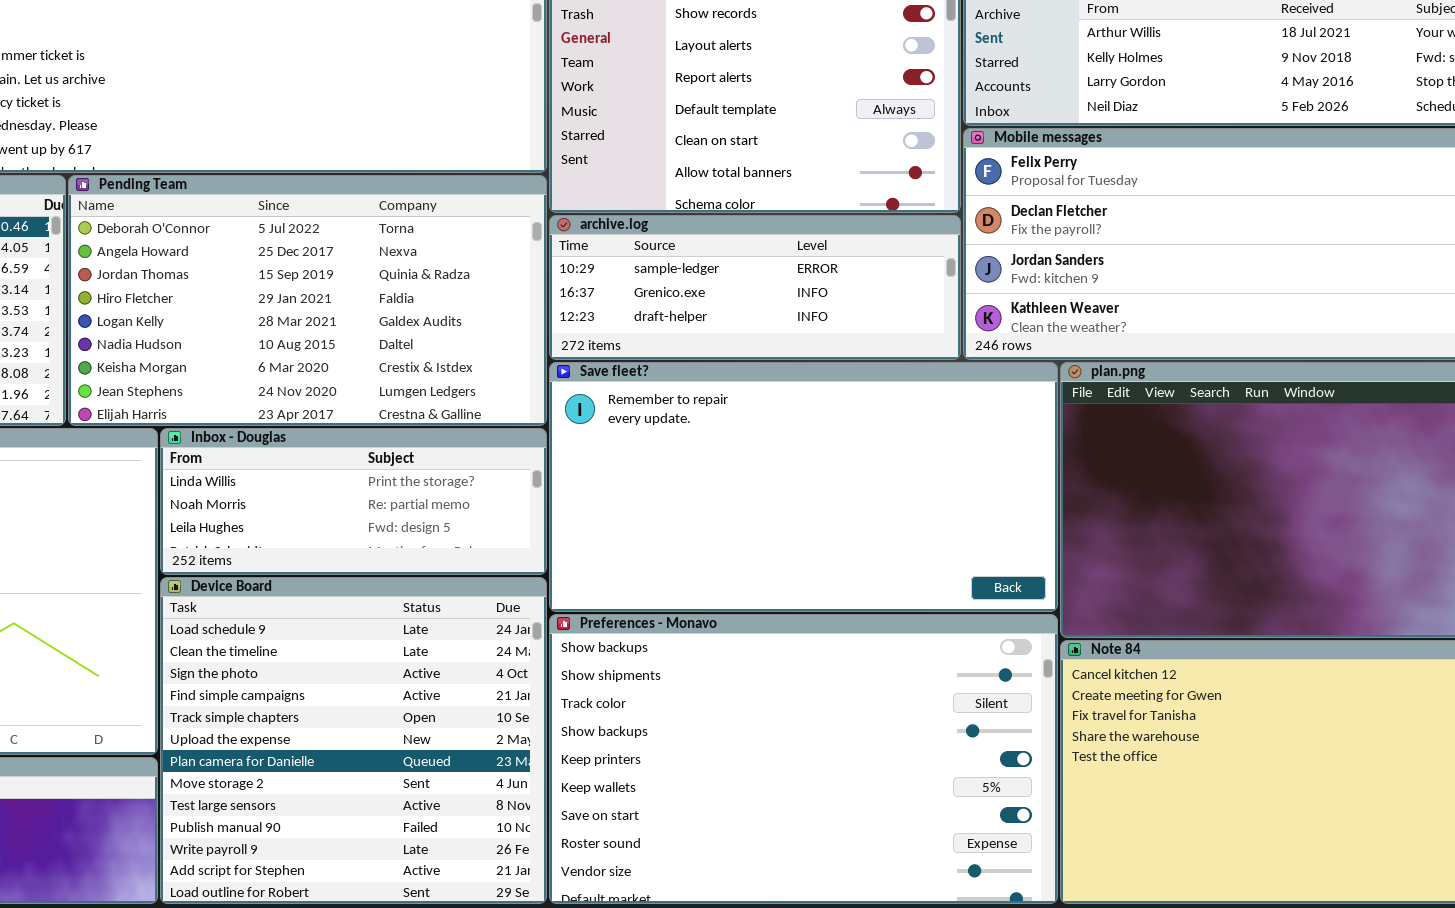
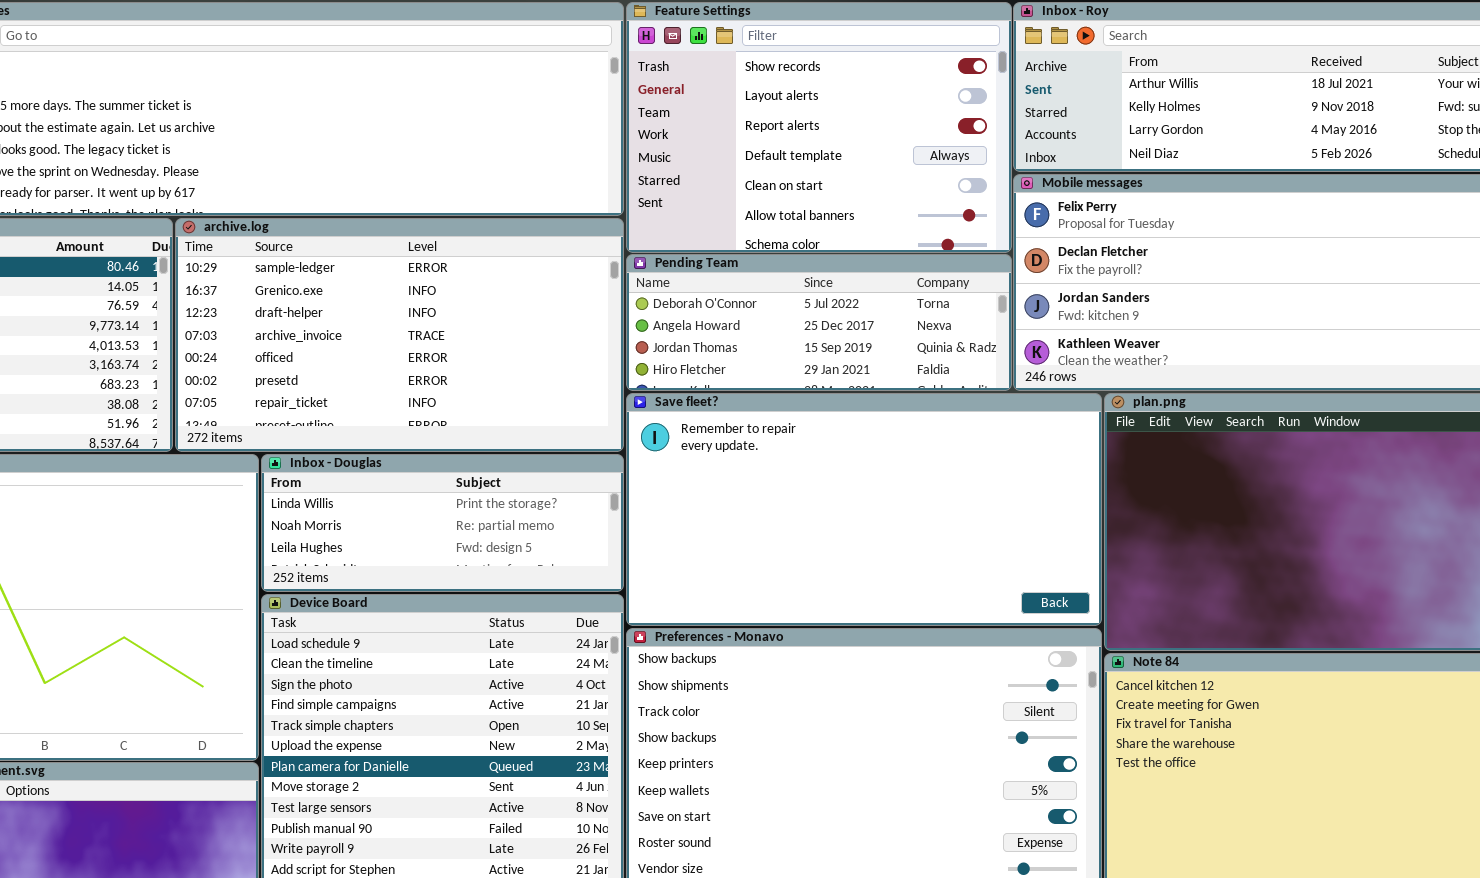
Pending Team: [68,175,547,426] -> [626,254,1012,391], moved, resized
archive.log: [549,215,961,360] -> [175,218,624,452], moved, resized

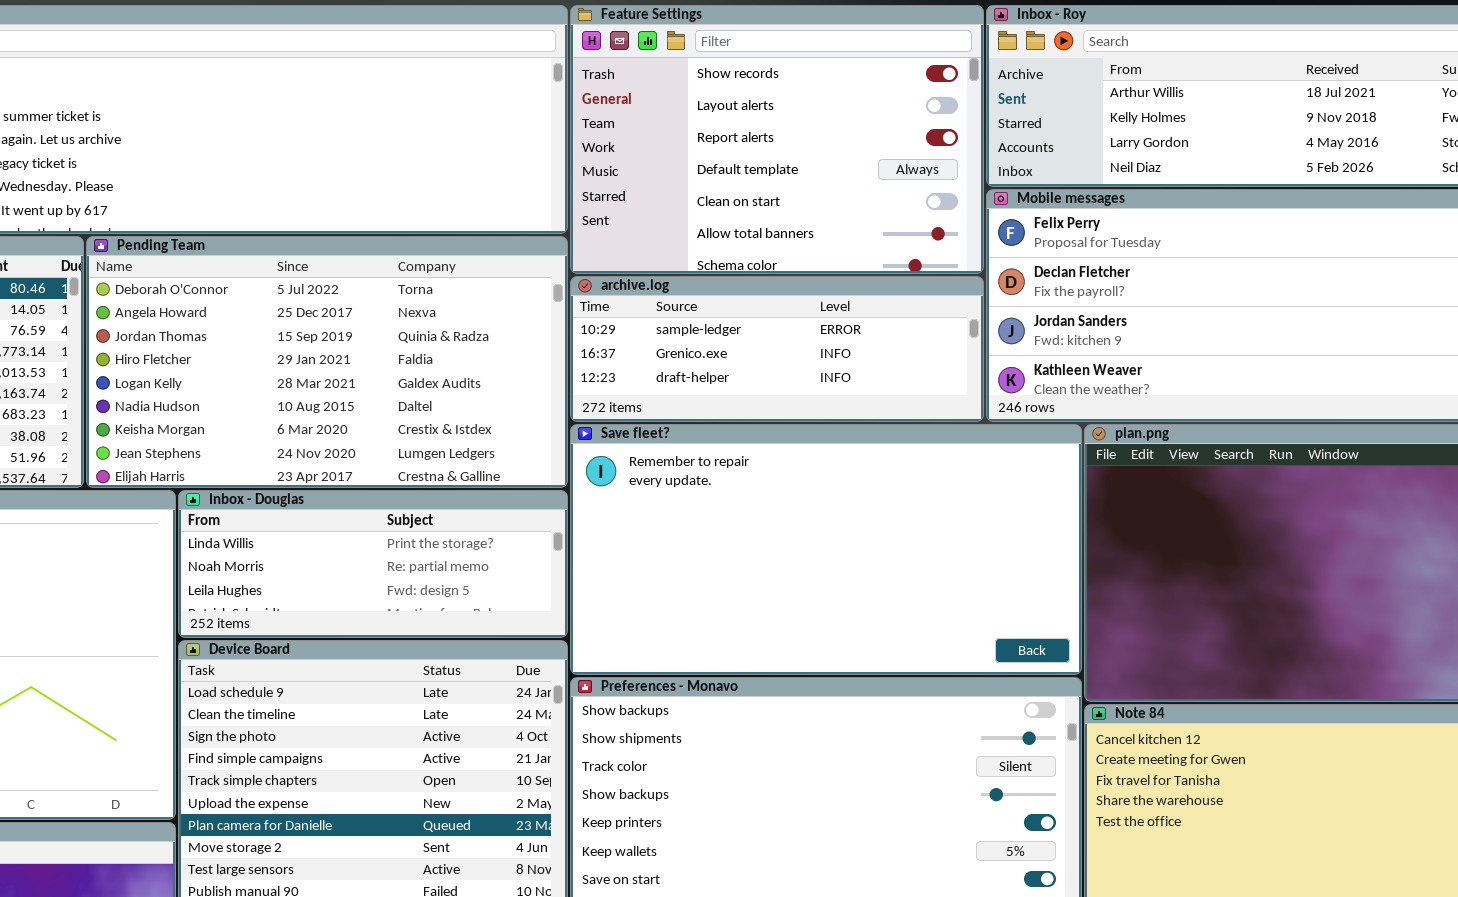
archive.log: [175,218,624,452] -> [570,276,984,422], moved, resized
Pending Team: [626,254,1012,391] -> [86,236,568,488], moved, resized

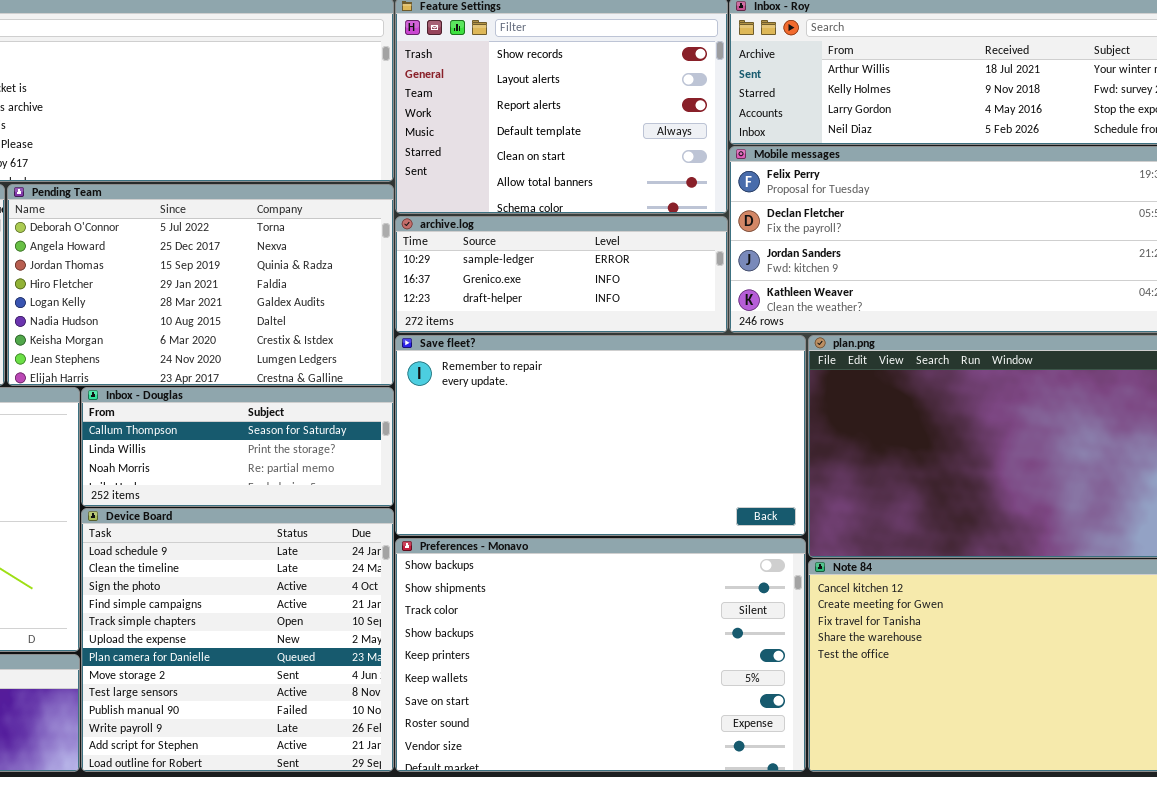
Inbox - Douglas: [178,490,568,638] -> [81,387,394,507], scrolled up 1 row

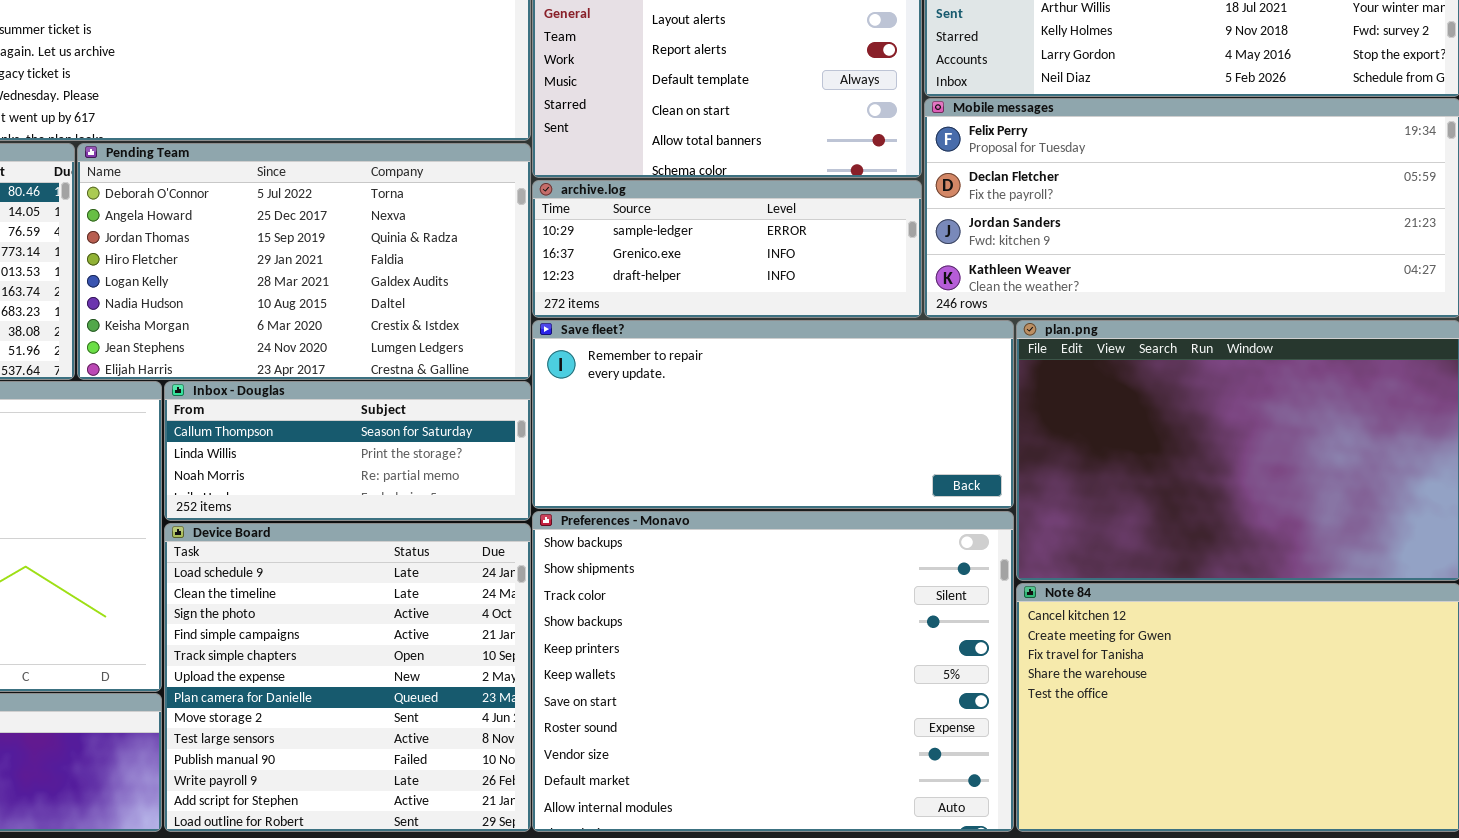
Save fleet?: [395,335,806,536] -> [532,320,1014,509], resized
Preferences - Monavo: [395,538,806,772] -> [532,511,1014,832], resized

